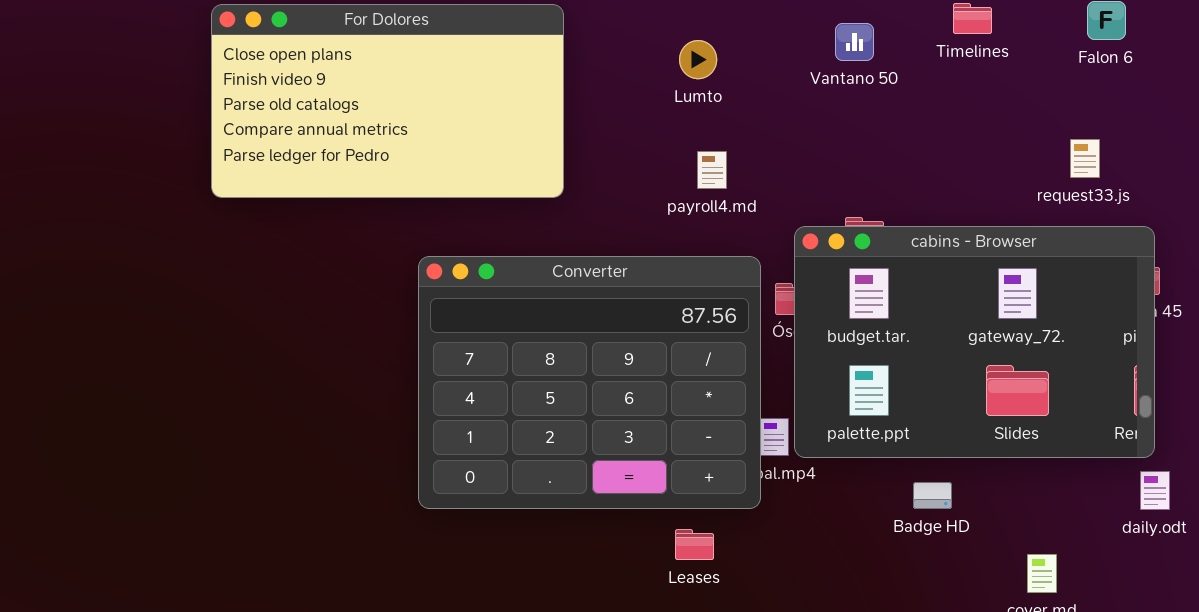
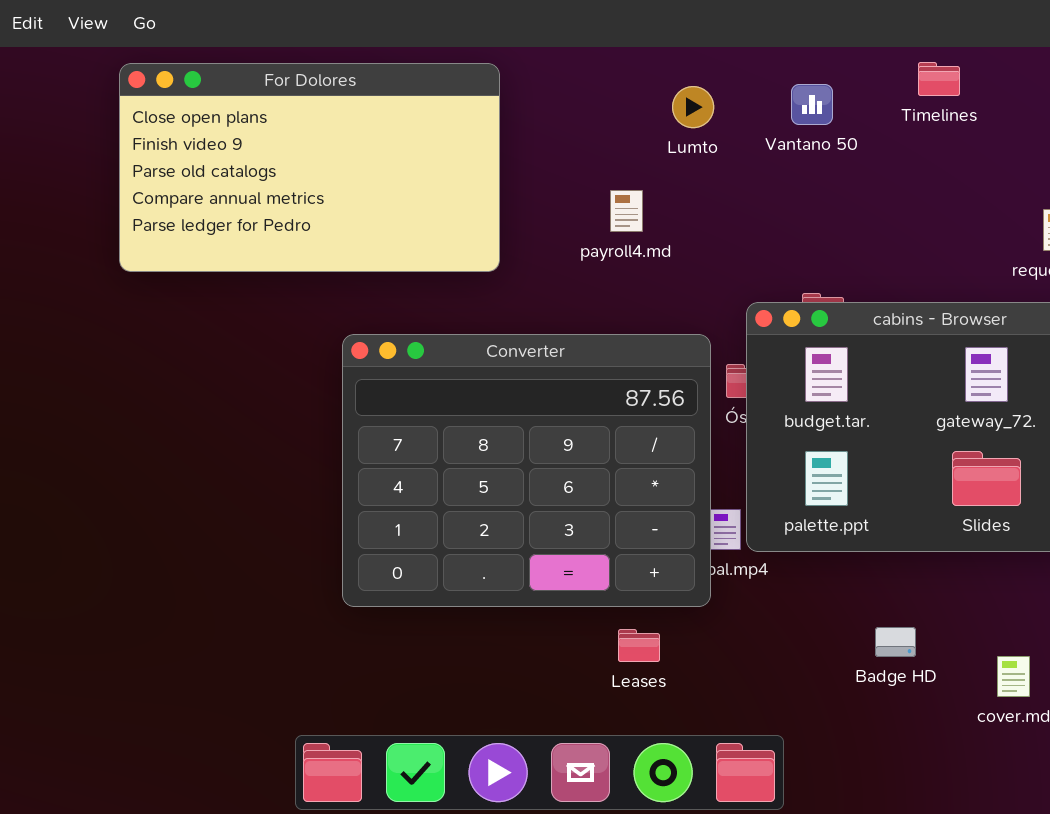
Lumto: [679,40,717,79] -> [672,86,714,128], moved
payroll4.md: [697,151,727,189] -> [610,190,643,232], moved
Badge HD: [913,482,952,509] -> [875,627,916,657], moved

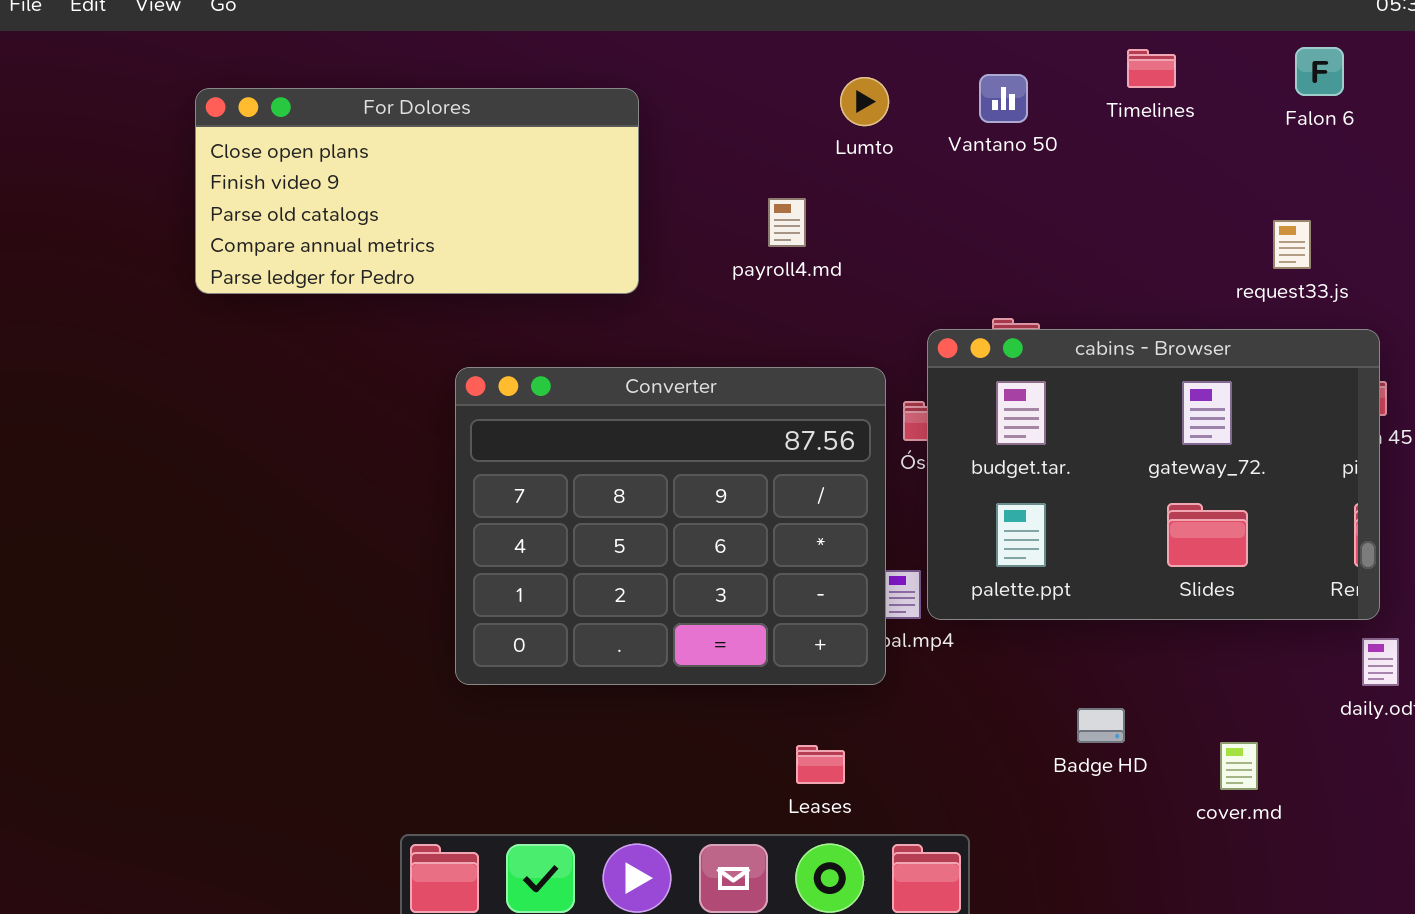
For Dolores: [119,63,500,272] -> [195,88,639,294], resized
Leases: [618,629,660,662] -> [796,745,845,784], moved

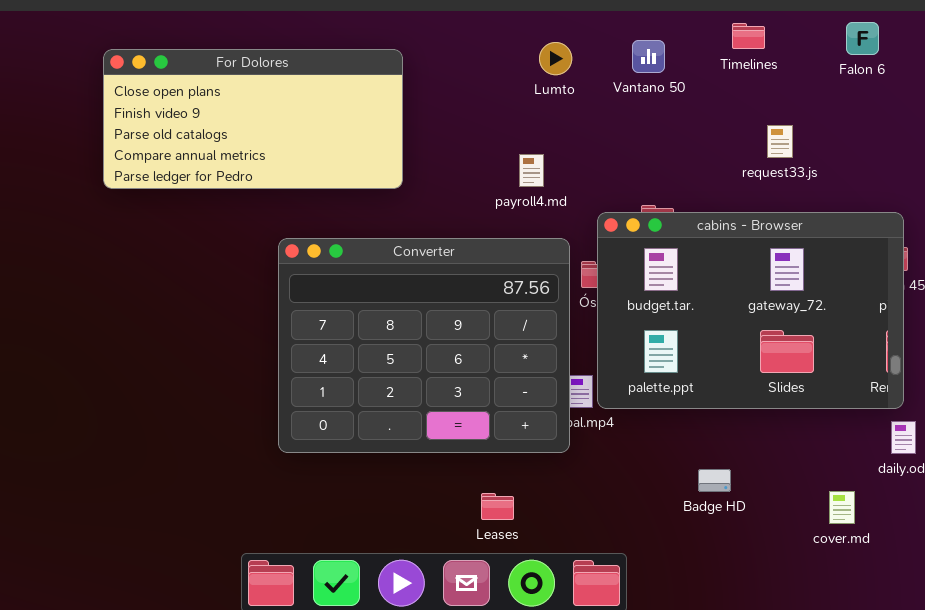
payroll4.md: [768,198,806,247] -> [519,154,544,187], moved
request33.js: [1273,220,1311,269] -> [767,125,793,158], moved
cover.md: [1220,742,1258,790] -> [829,491,855,524], moved
Leases: [796,745,845,784] -> [481,493,514,520], moved

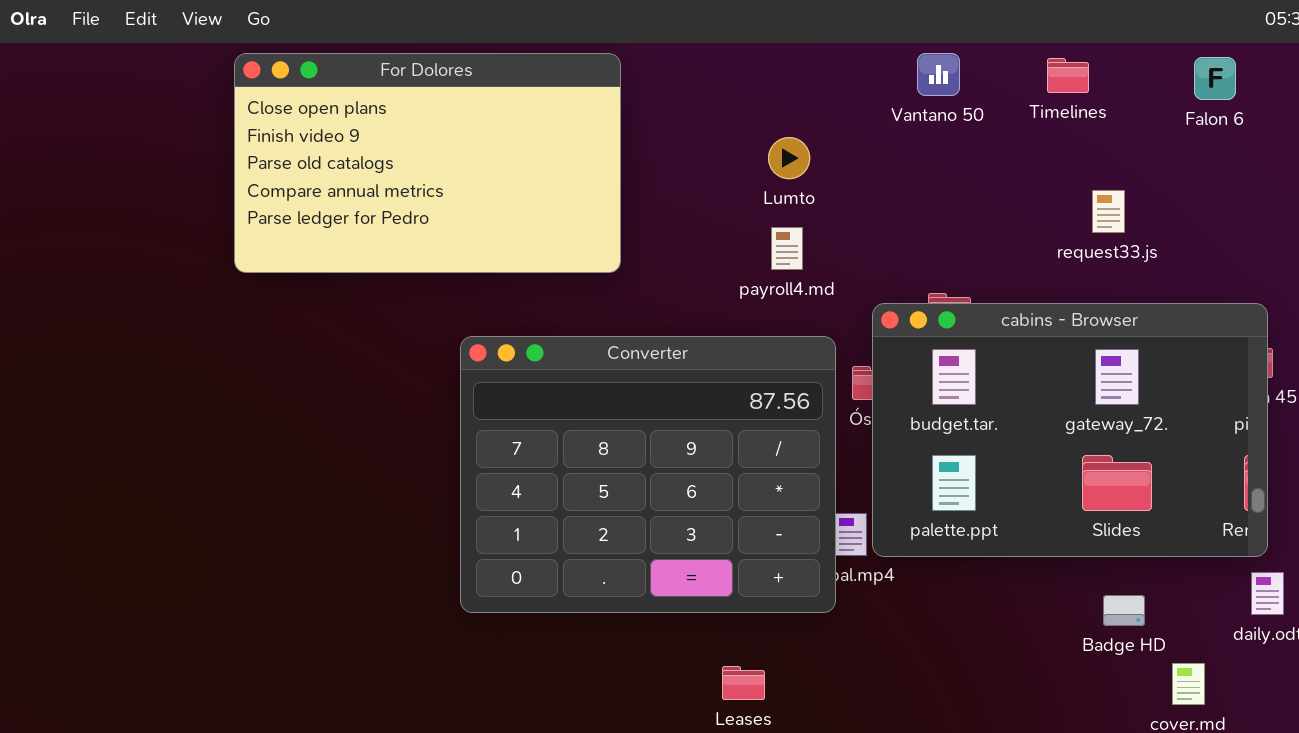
Vantano 50: [632,40,665,73] -> [917,53,960,96], moved
Lumto: [539,42,572,75] -> [768,137,810,179], moved
For Dolores: [103,49,403,189] -> [234,53,621,273], resized
Badge HD: [698,469,731,492] -> [1103,595,1145,626], moved

